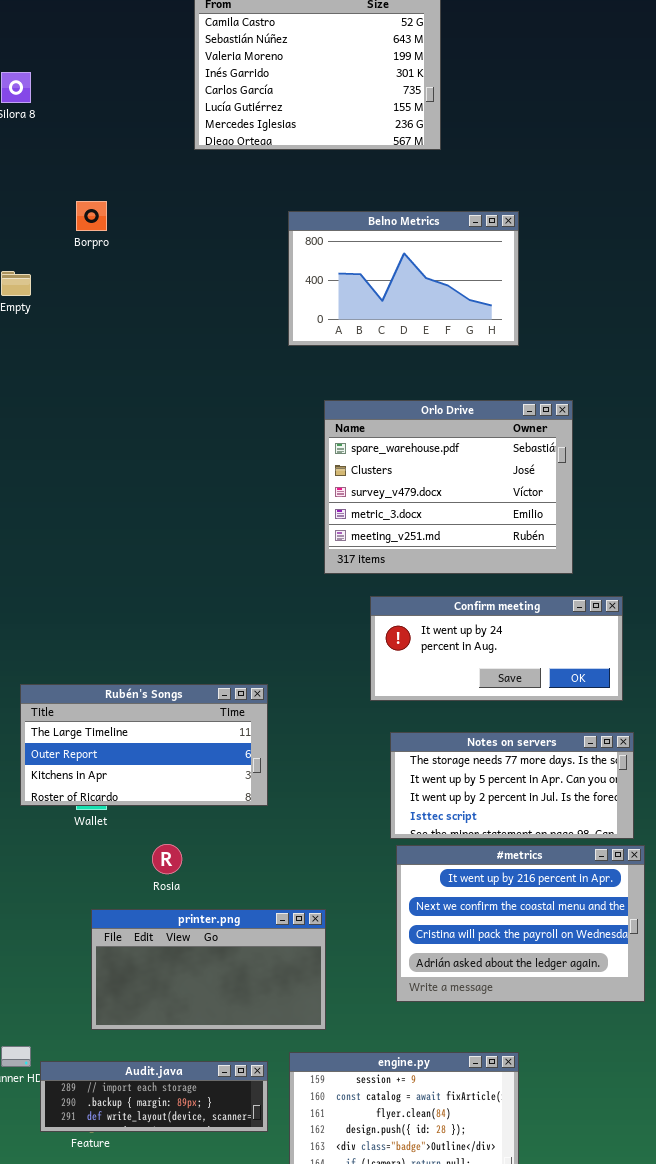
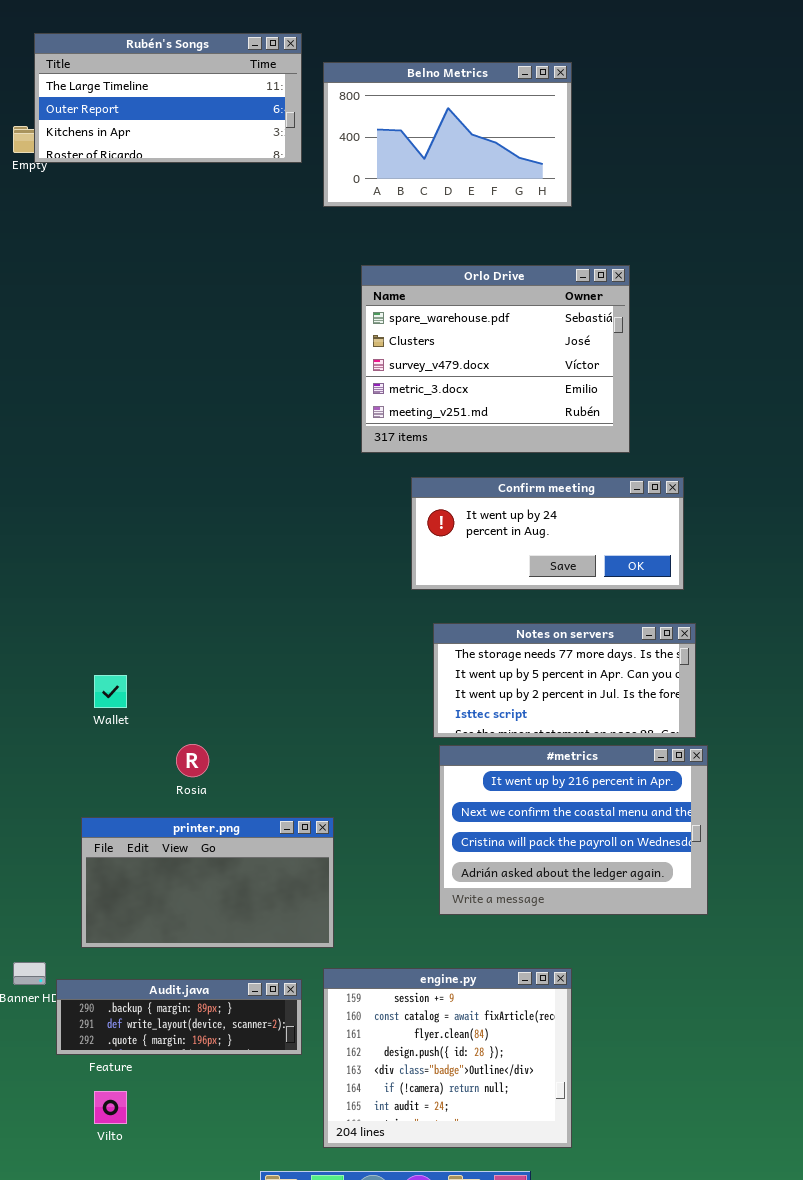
Rubén's Songs: [20,684,268,806] -> [34,33,302,163], moved
printer.png: [91,909,326,1030] -> [81,817,334,948], moved
Audit.java: [40,1061,268,1132] -> [56,979,302,1055], scrolled down 1 row

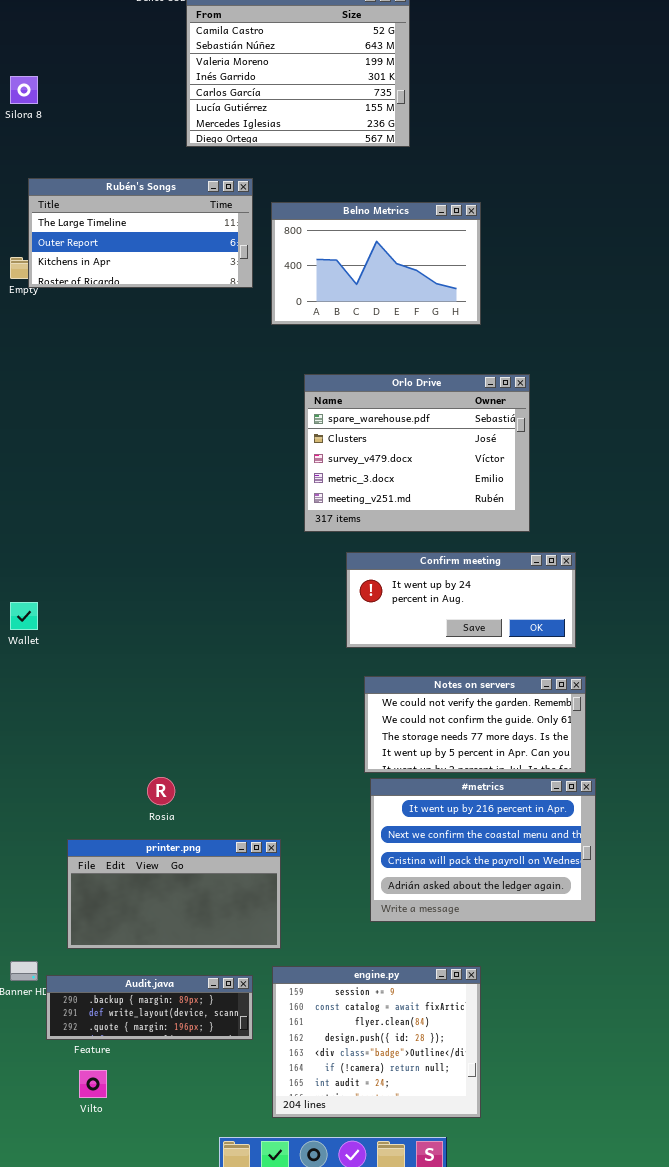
Notes on servers: [433,623,696,738] -> [364,676,586,773], scrolled up 2 rows
Wallet: [94,675,127,708] -> [10,602,38,630], moved

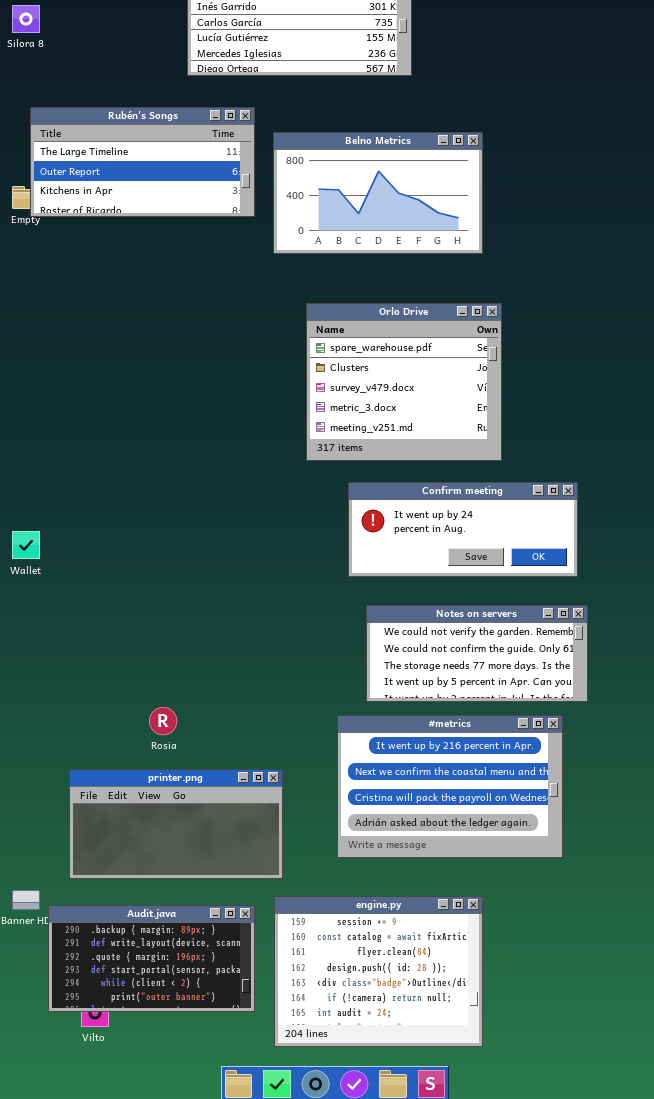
Orlo Drive: [304,374,530,532] -> [306,303,502,461], resized
#metrics: [370,778,596,922] -> [337,715,563,858], moved
Audit.java: [46,975,253,1040] -> [48,905,255,1012], resized

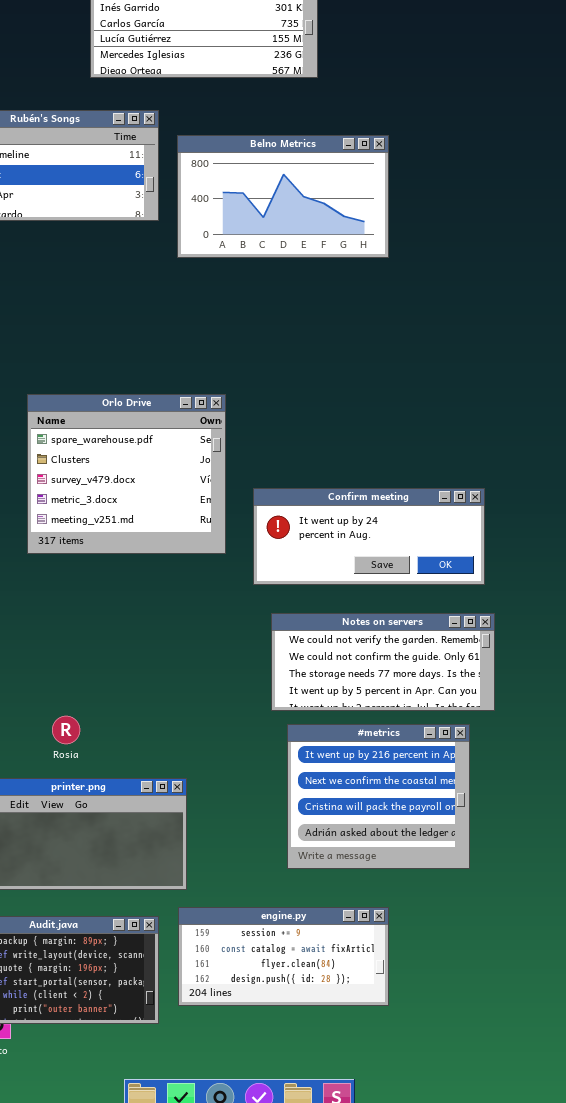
Orlo Drive: [306,303,502,461] -> [27,394,226,554], moved
#metrics: [337,715,563,858] -> [287,724,470,869], resized
engine.py: [274,896,483,1047] -> [178,907,389,1006], resized

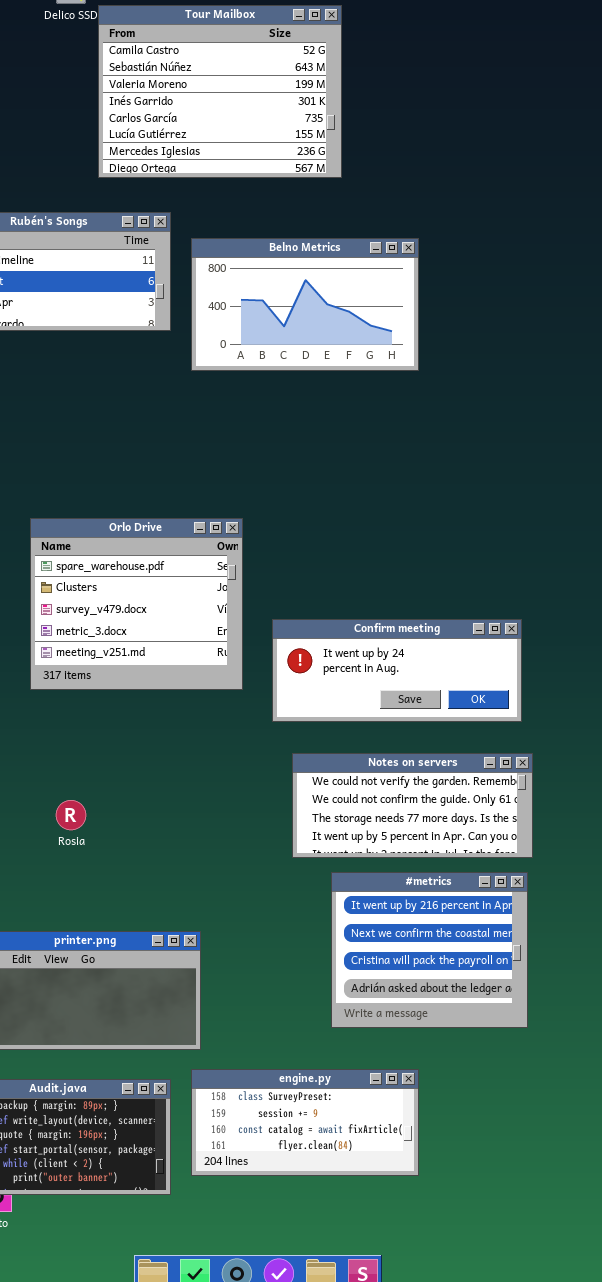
Rosia: [52,716,80,744] -> [56,800,86,830], moved
#metrics: [287,724,470,869] -> [331,872,528,1028], moved
engine.py: [178,907,389,1006] -> [191,1069,419,1176], scrolled up 1 row

